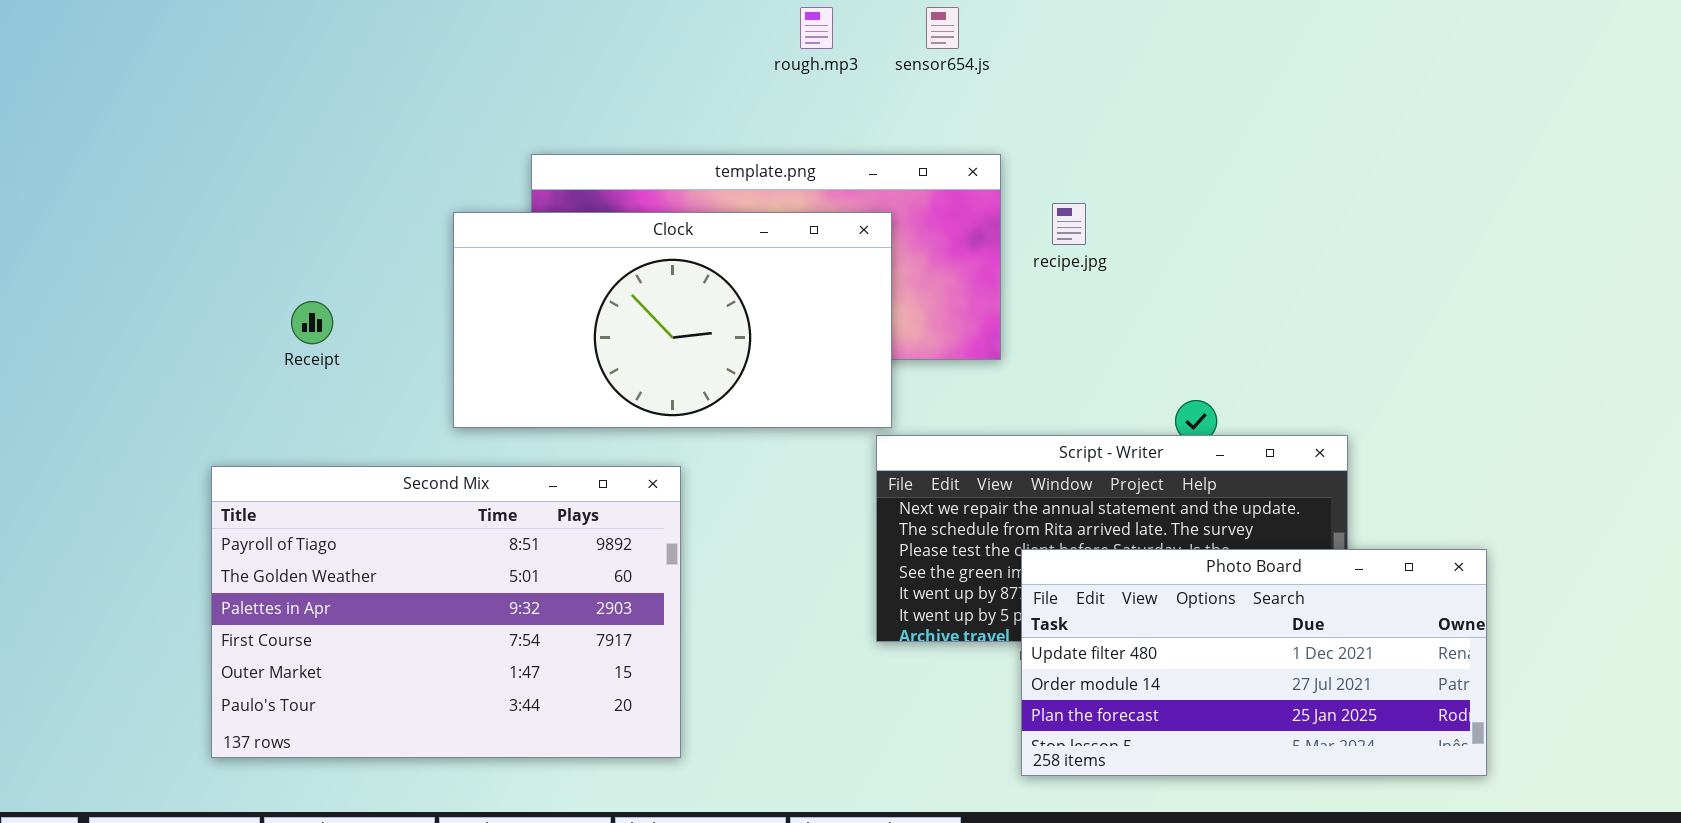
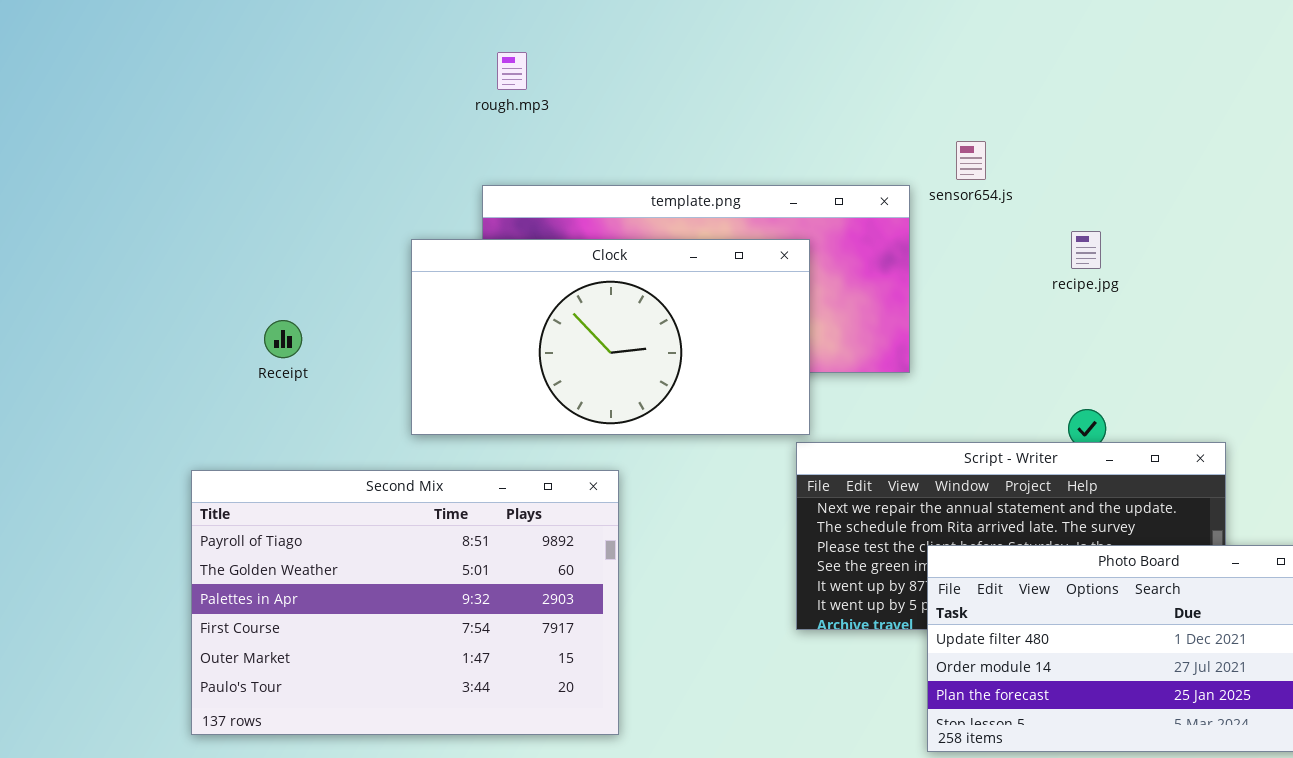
rough.mp3: [800,7,833,49] -> [497,52,527,90], moved
sensor654.js: [926,7,959,49] -> [956,141,986,180], moved
recipe.jpg: [1052,203,1086,245] -> [1071,231,1101,269], moved

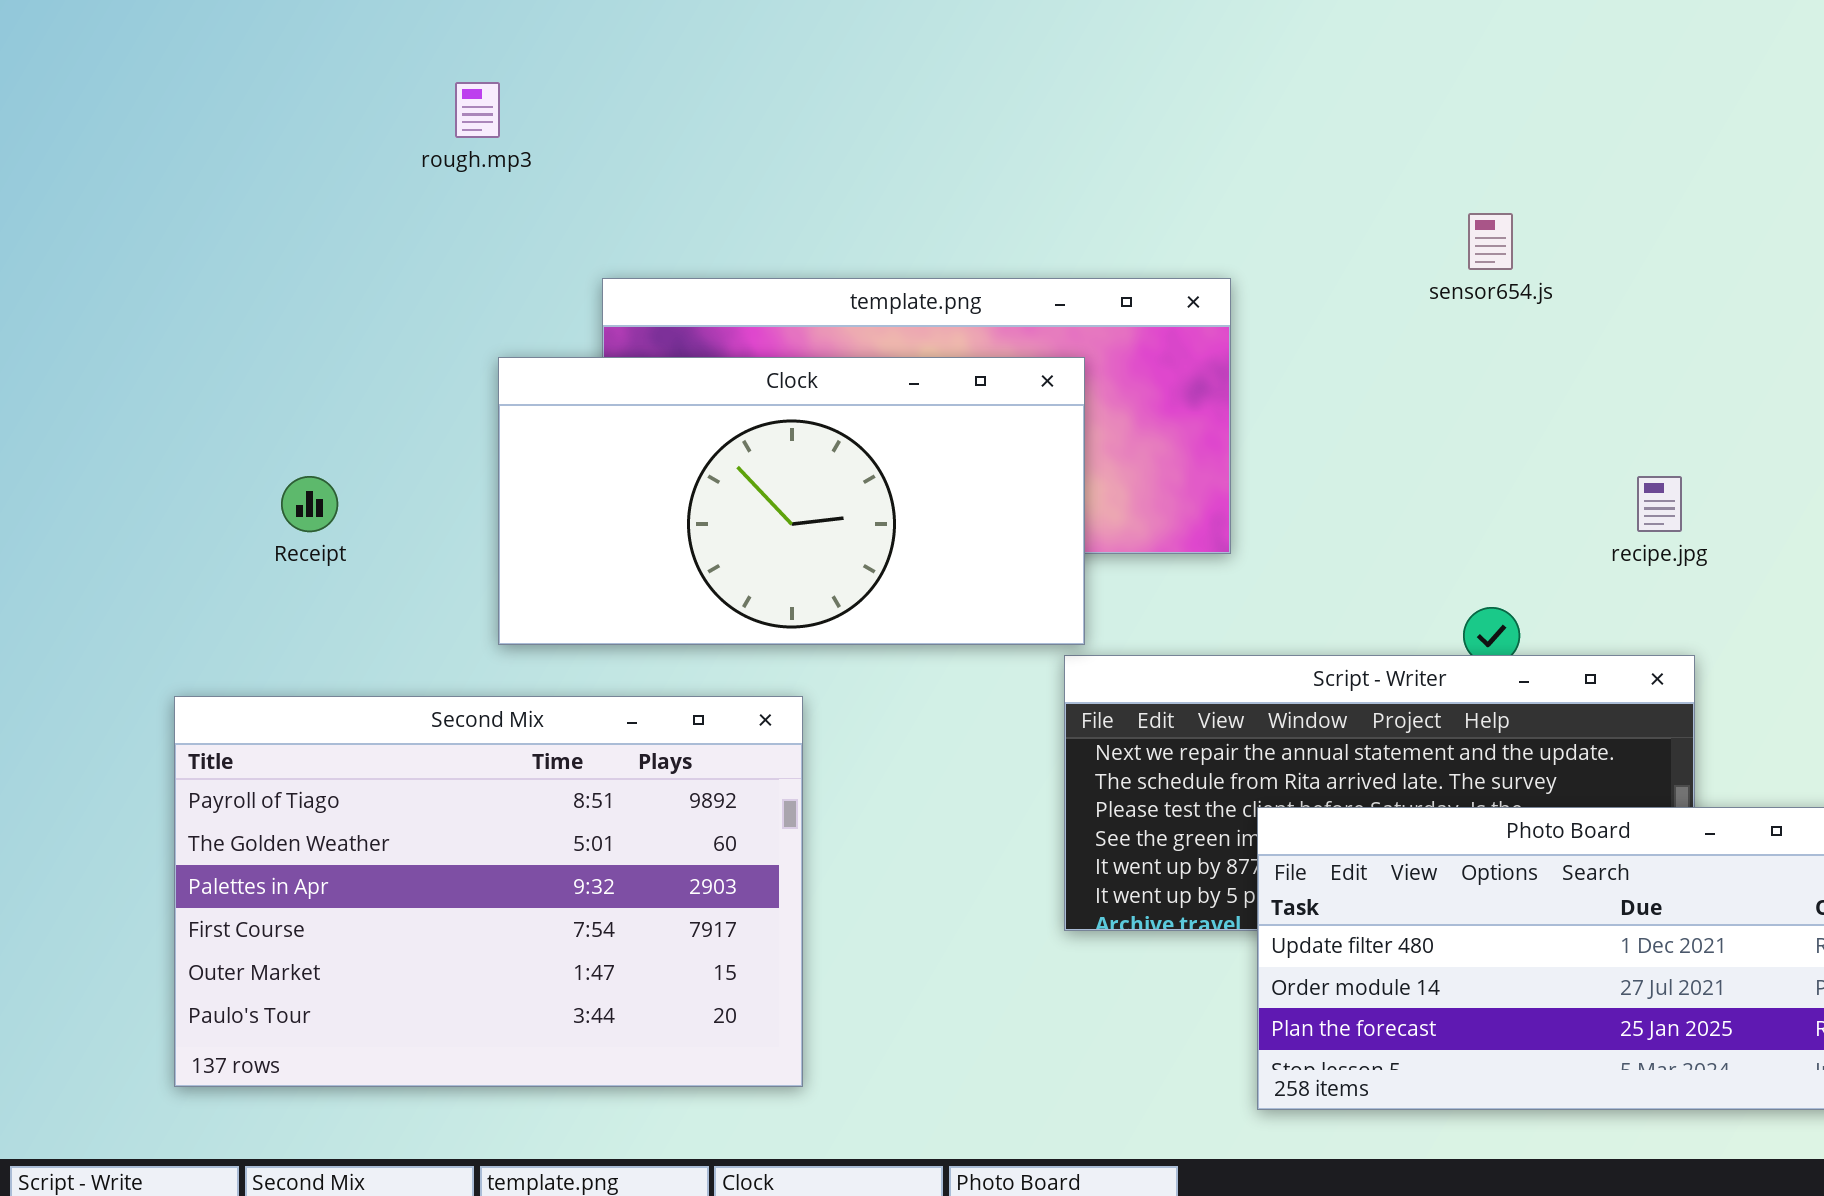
rough.mp3: [497,52,527,90] -> [455,82,500,138], moved
sensor654.js: [956,141,986,180] -> [1468,213,1513,270], moved
recipe.jpg: [1071,231,1101,269] -> [1637,476,1682,532], moved

